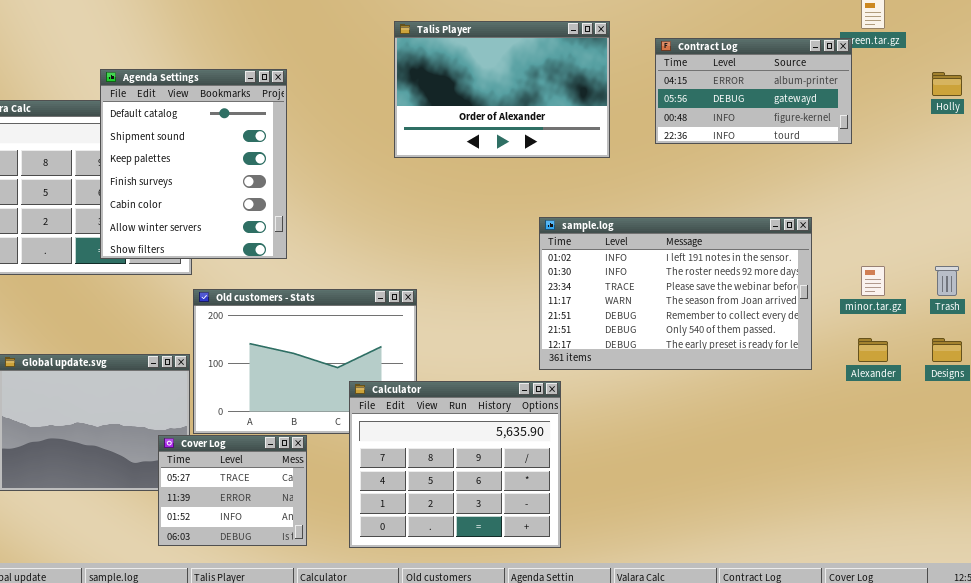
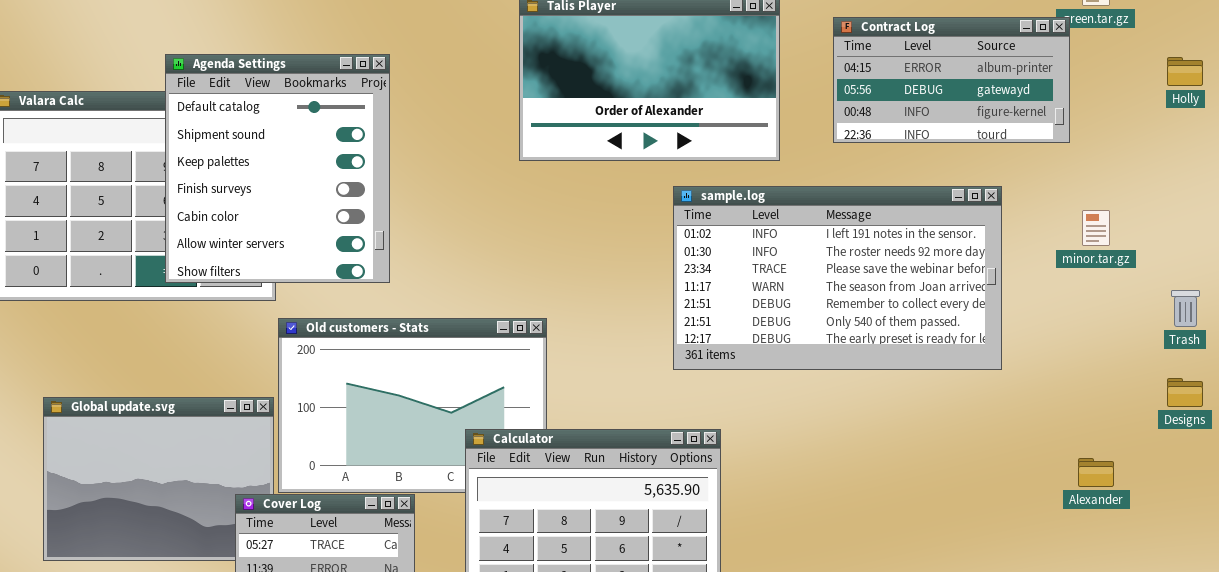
sample.log: [539,217,812,370] -> [673,186,1002,370], moved
minor.tar.gz: [861,266,885,296] -> [1082,210,1110,246], moved
Alexander: [858,338,888,362] -> [1078,458,1114,487], moved

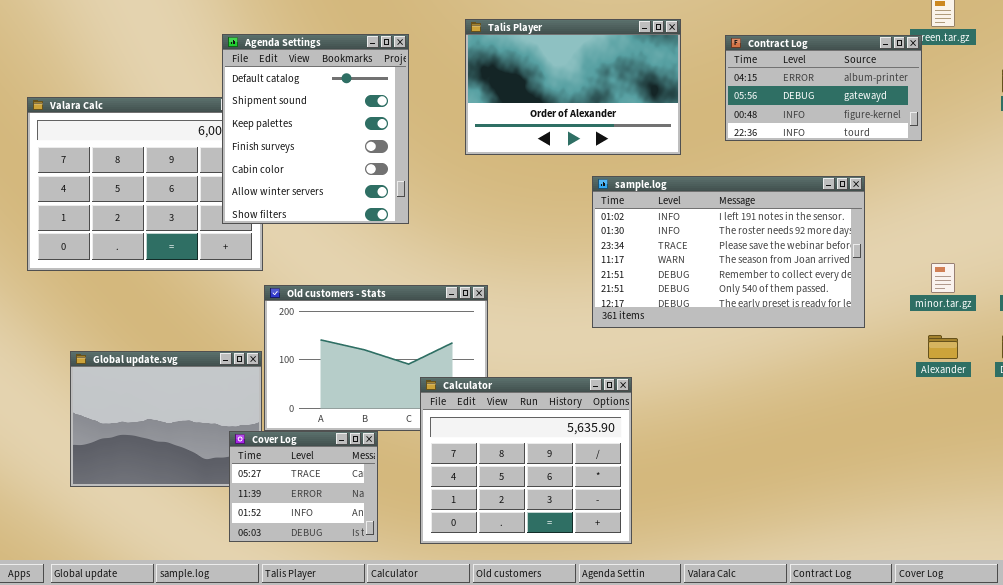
Agenda Settings: [165,54,390,283] -> [222,34,409,224], moved
minor.tar.gz: [1082,210,1110,246] -> [931,263,955,293], moved
Alexander: [1078,458,1114,487] -> [928,335,958,359], moved

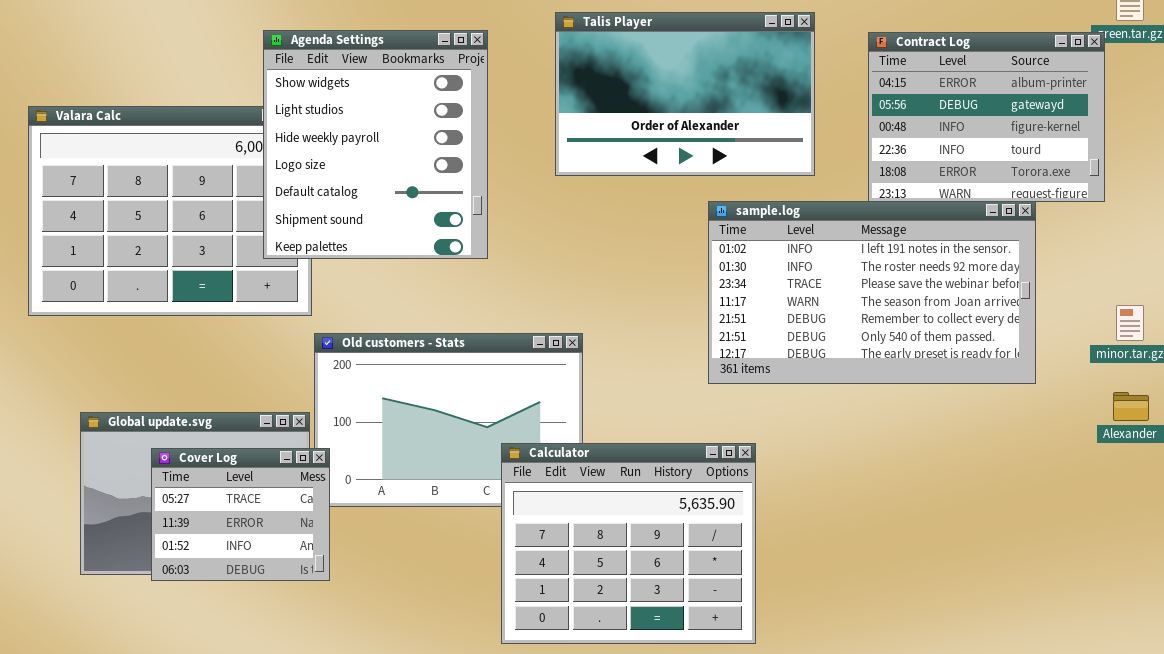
Agenda Settings: [222,34,409,224] -> [263,30,488,259], scrolled up 4 rows
Contract Log: [725,35,922,141] -> [868,32,1105,202], resized
Cover Log: [229,431,378,542] -> [151,448,330,581], moved

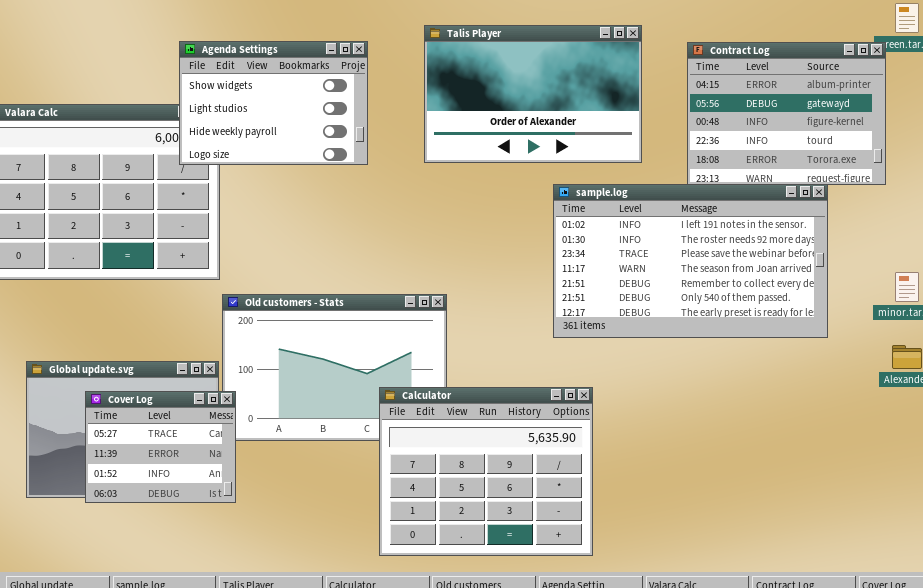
Agenda Settings: [263,30,488,259] -> [179,41,368,165], resized

